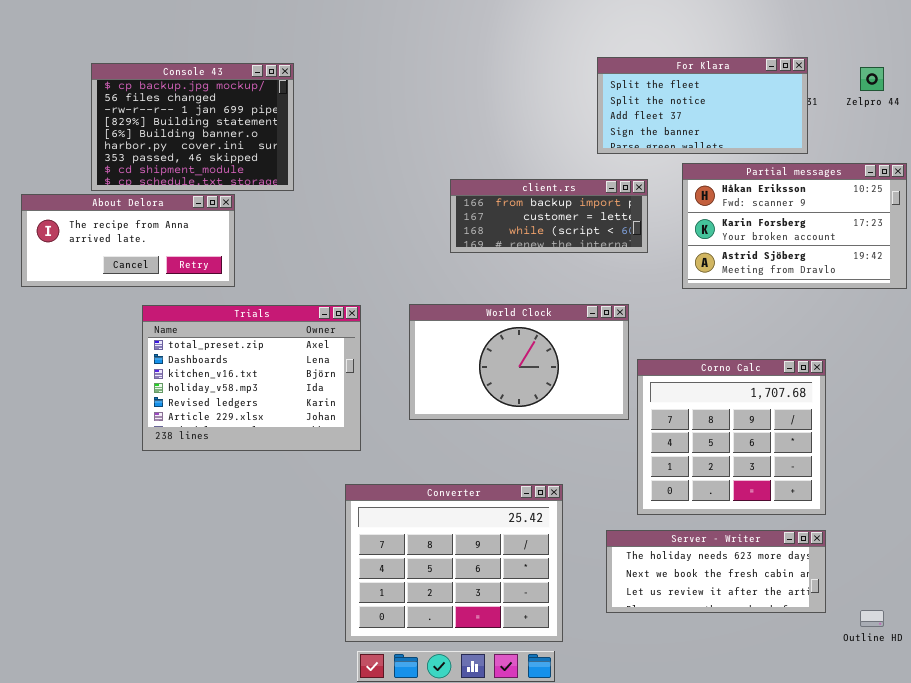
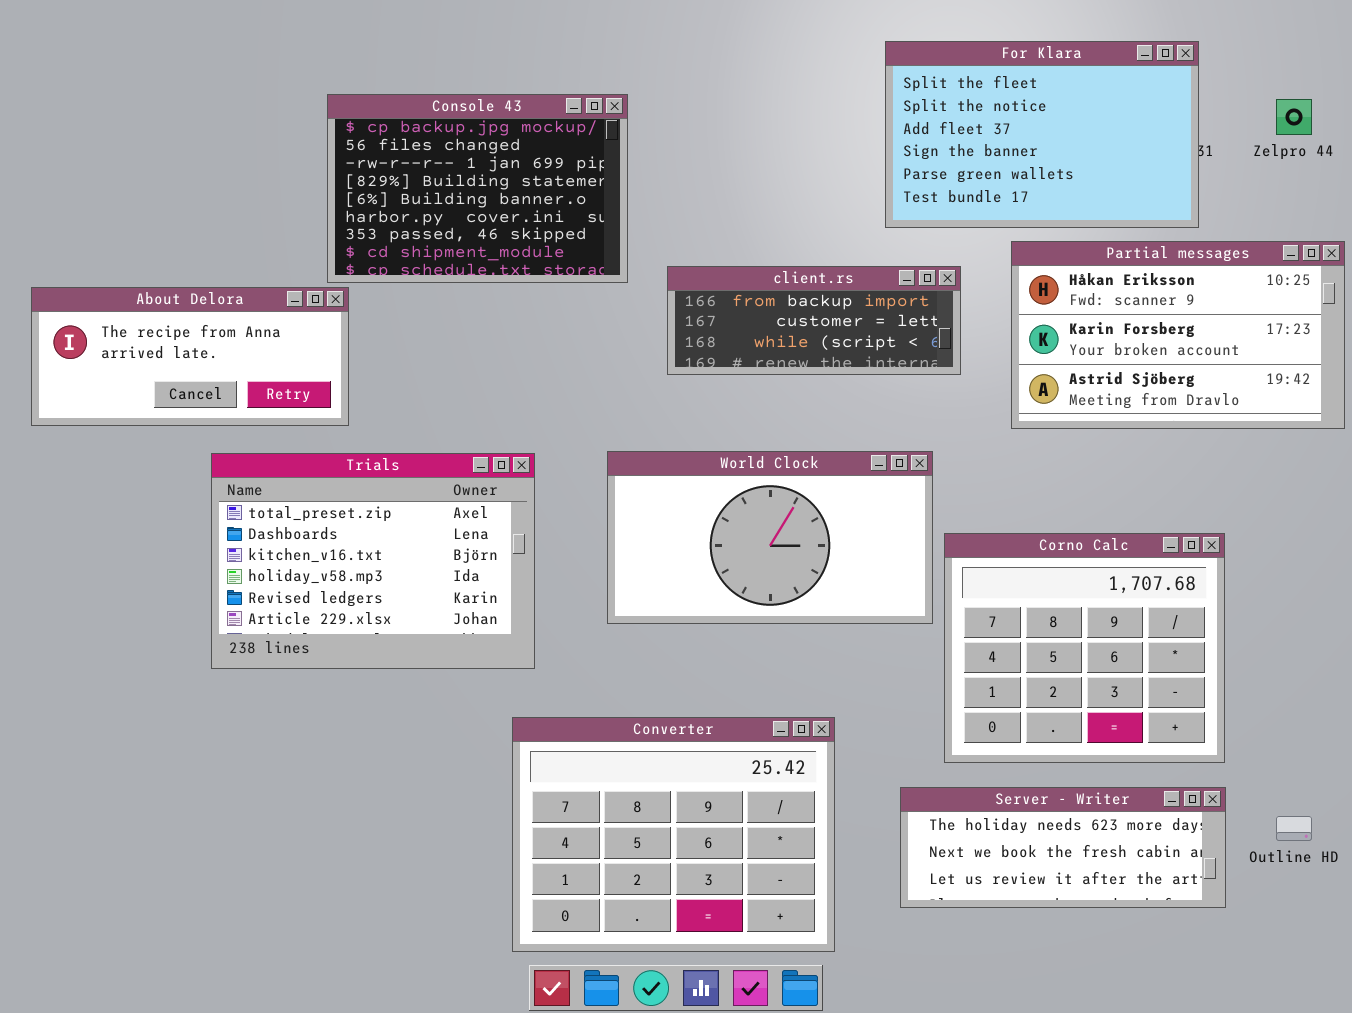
For Klara: [597,57,808,154] -> [885,41,1199,228], resized
Console 43: [91,63,294,191] -> [327,94,628,283], moved
Outline HD: [860,610,884,627] -> [1276,816,1312,841], moved

